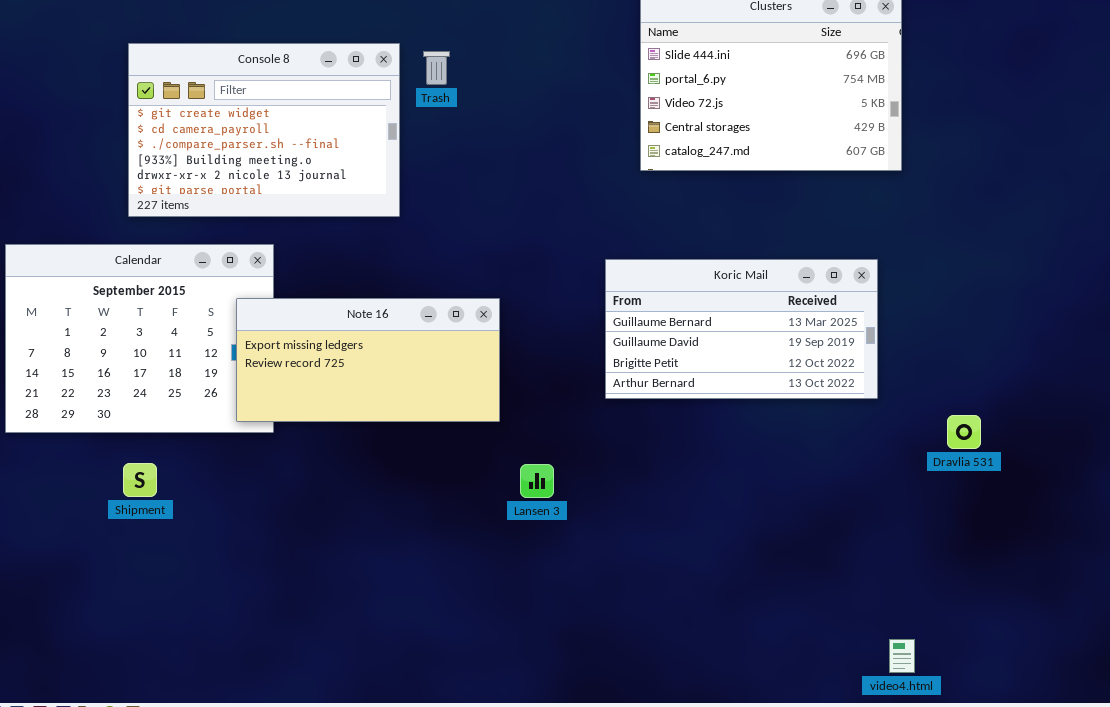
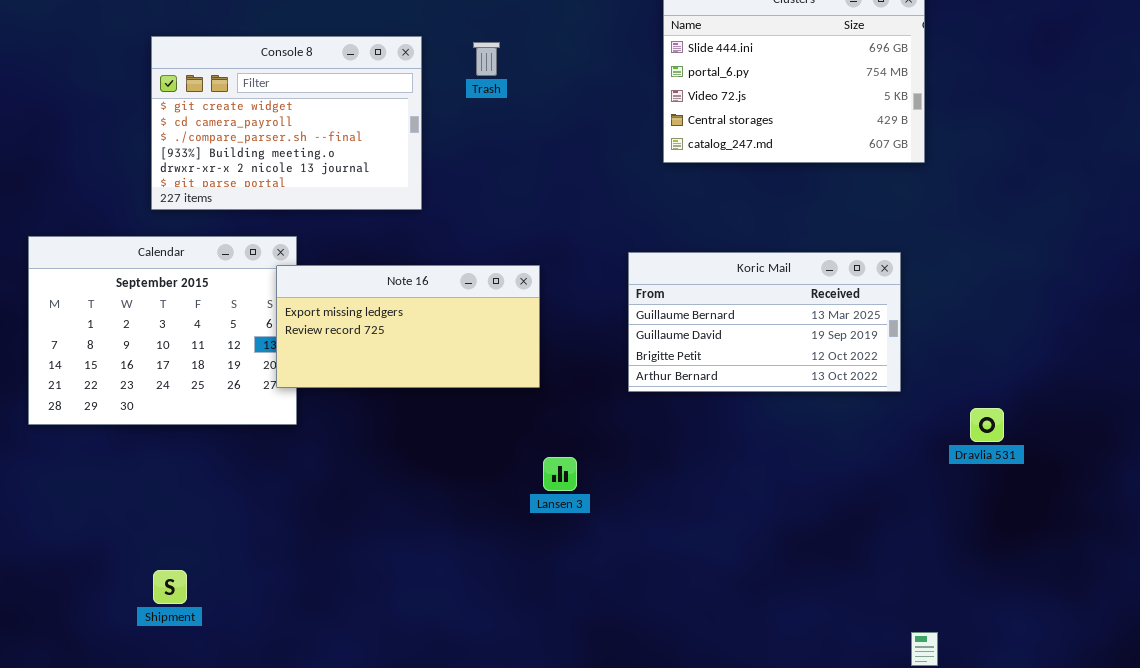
Trash: [423,51,450,85] -> [473,42,500,76], moved
Note 16: [236,298,500,422] -> [276,265,540,388], moved
Shipment: [123,463,157,497] -> [153,570,187,604], moved

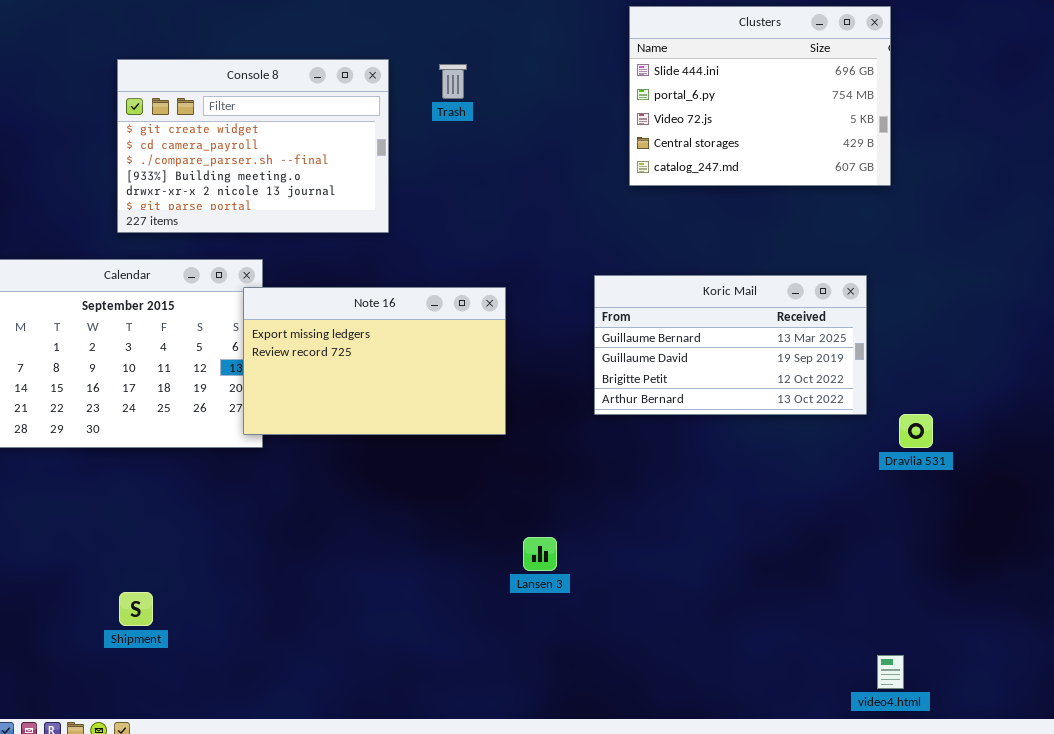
Note 16: [276,265,540,388] -> [243,287,506,435], resized
Dravlia 531: [970,408,1004,442] -> [899,414,933,448], moved
Lansen 3: [543,457,577,491] -> [523,537,557,571], moved

